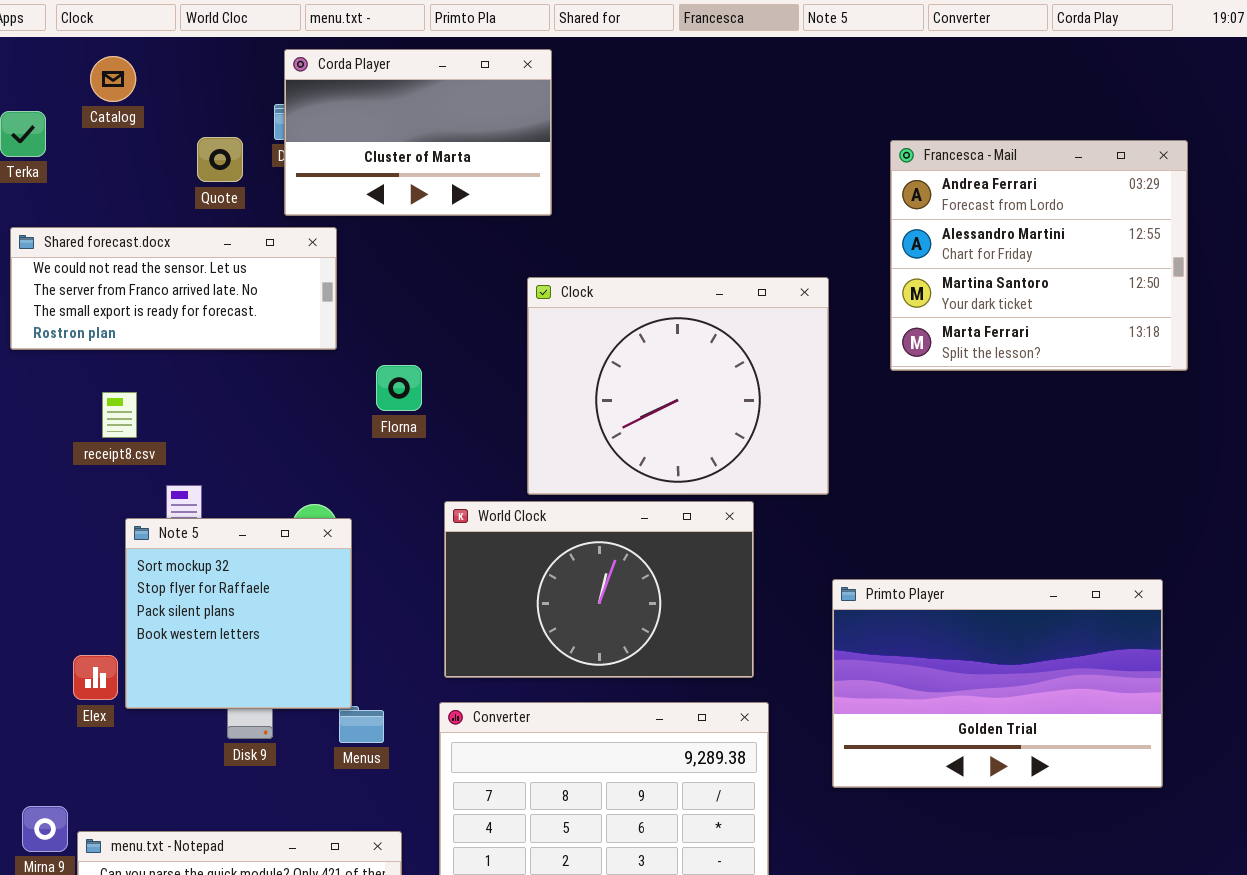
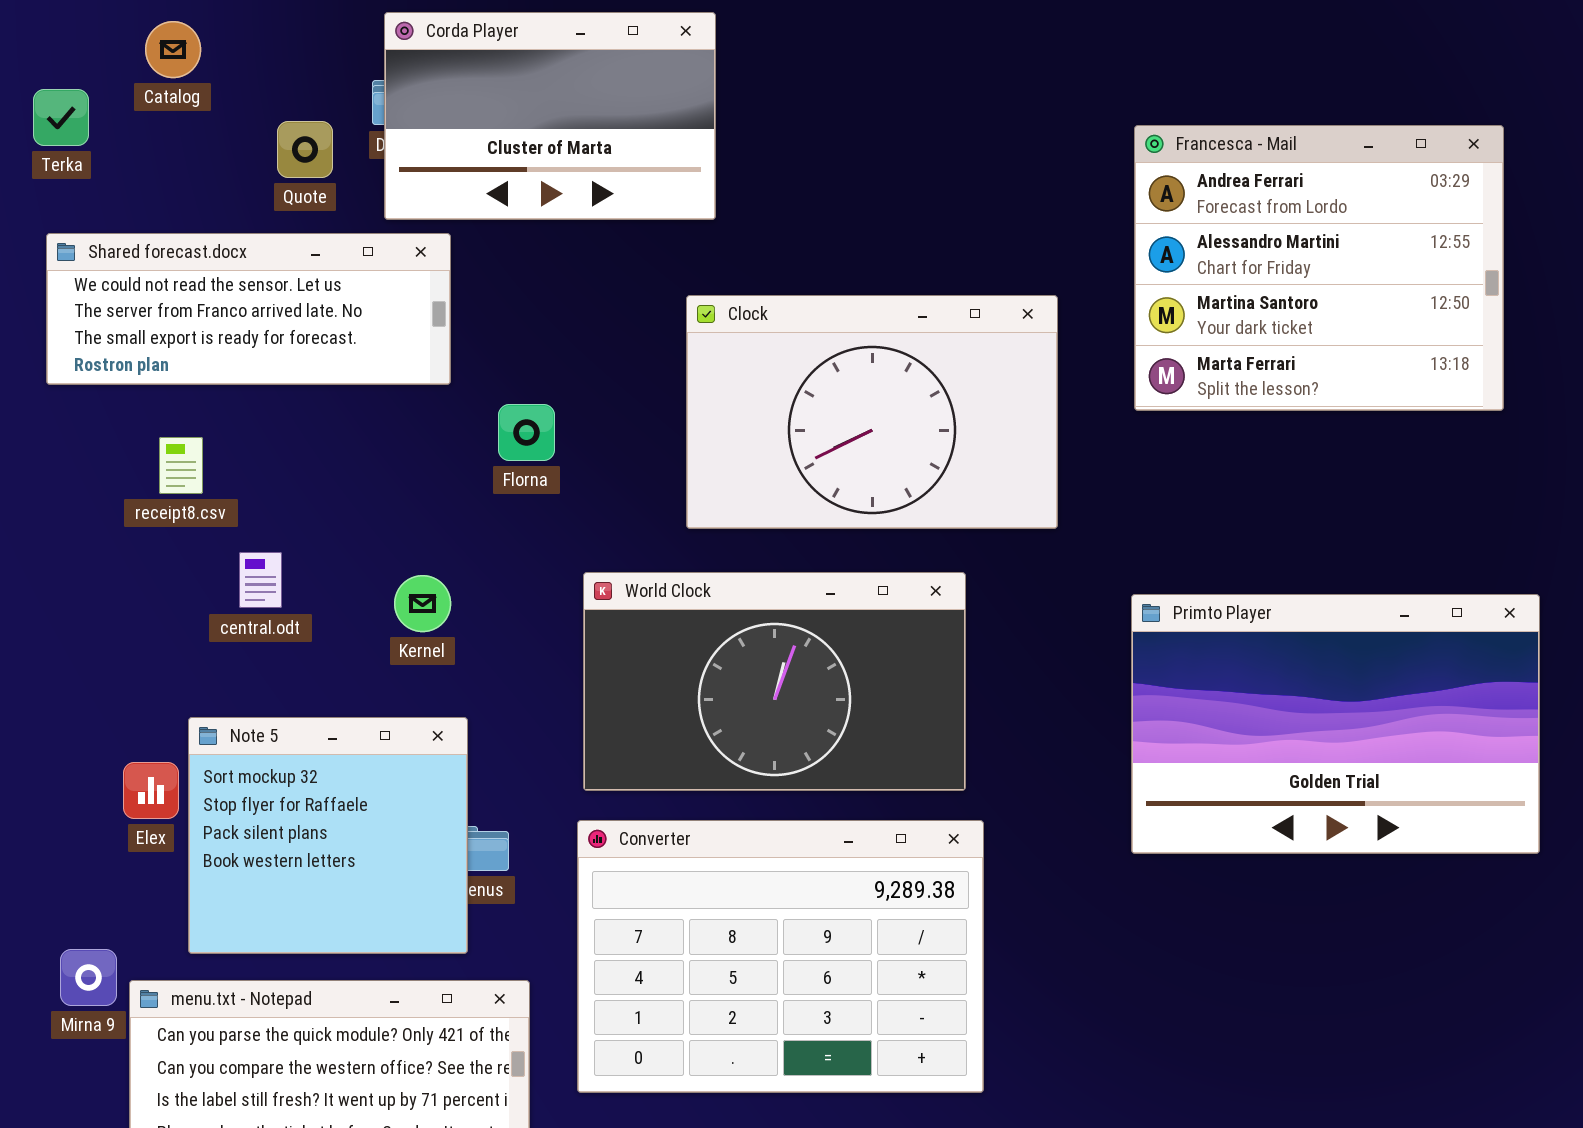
Clock: [527,277,829,495] -> [686,295,1058,529], resized
Note 5: [125,518,352,709] -> [188,717,468,954], moved
Primto Player: [832,579,1163,788] -> [1131,594,1540,854], moved

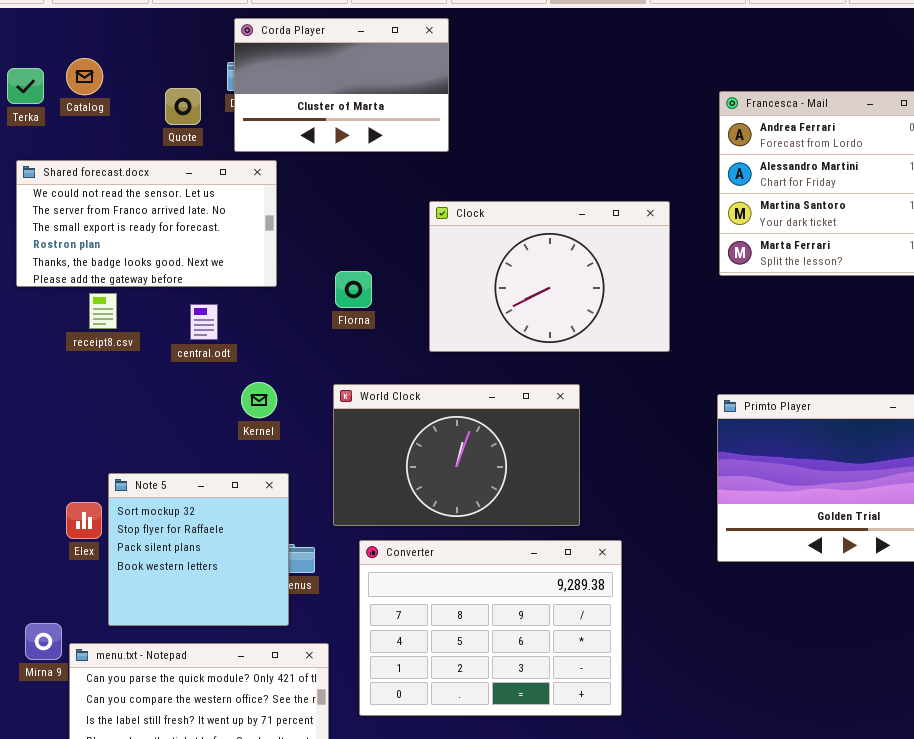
Catalog: [145,21,201,78] -> [66,58,103,95], moved
Shared forecast.docx: [46,233,451,385] -> [16,160,277,287], resized
Florna: [498,404,555,461] -> [335,271,372,308], moved
central.odt: [239,552,282,608] -> [190,304,218,340], moved
World Clock: [583,572,966,791] -> [333,384,580,526], moved

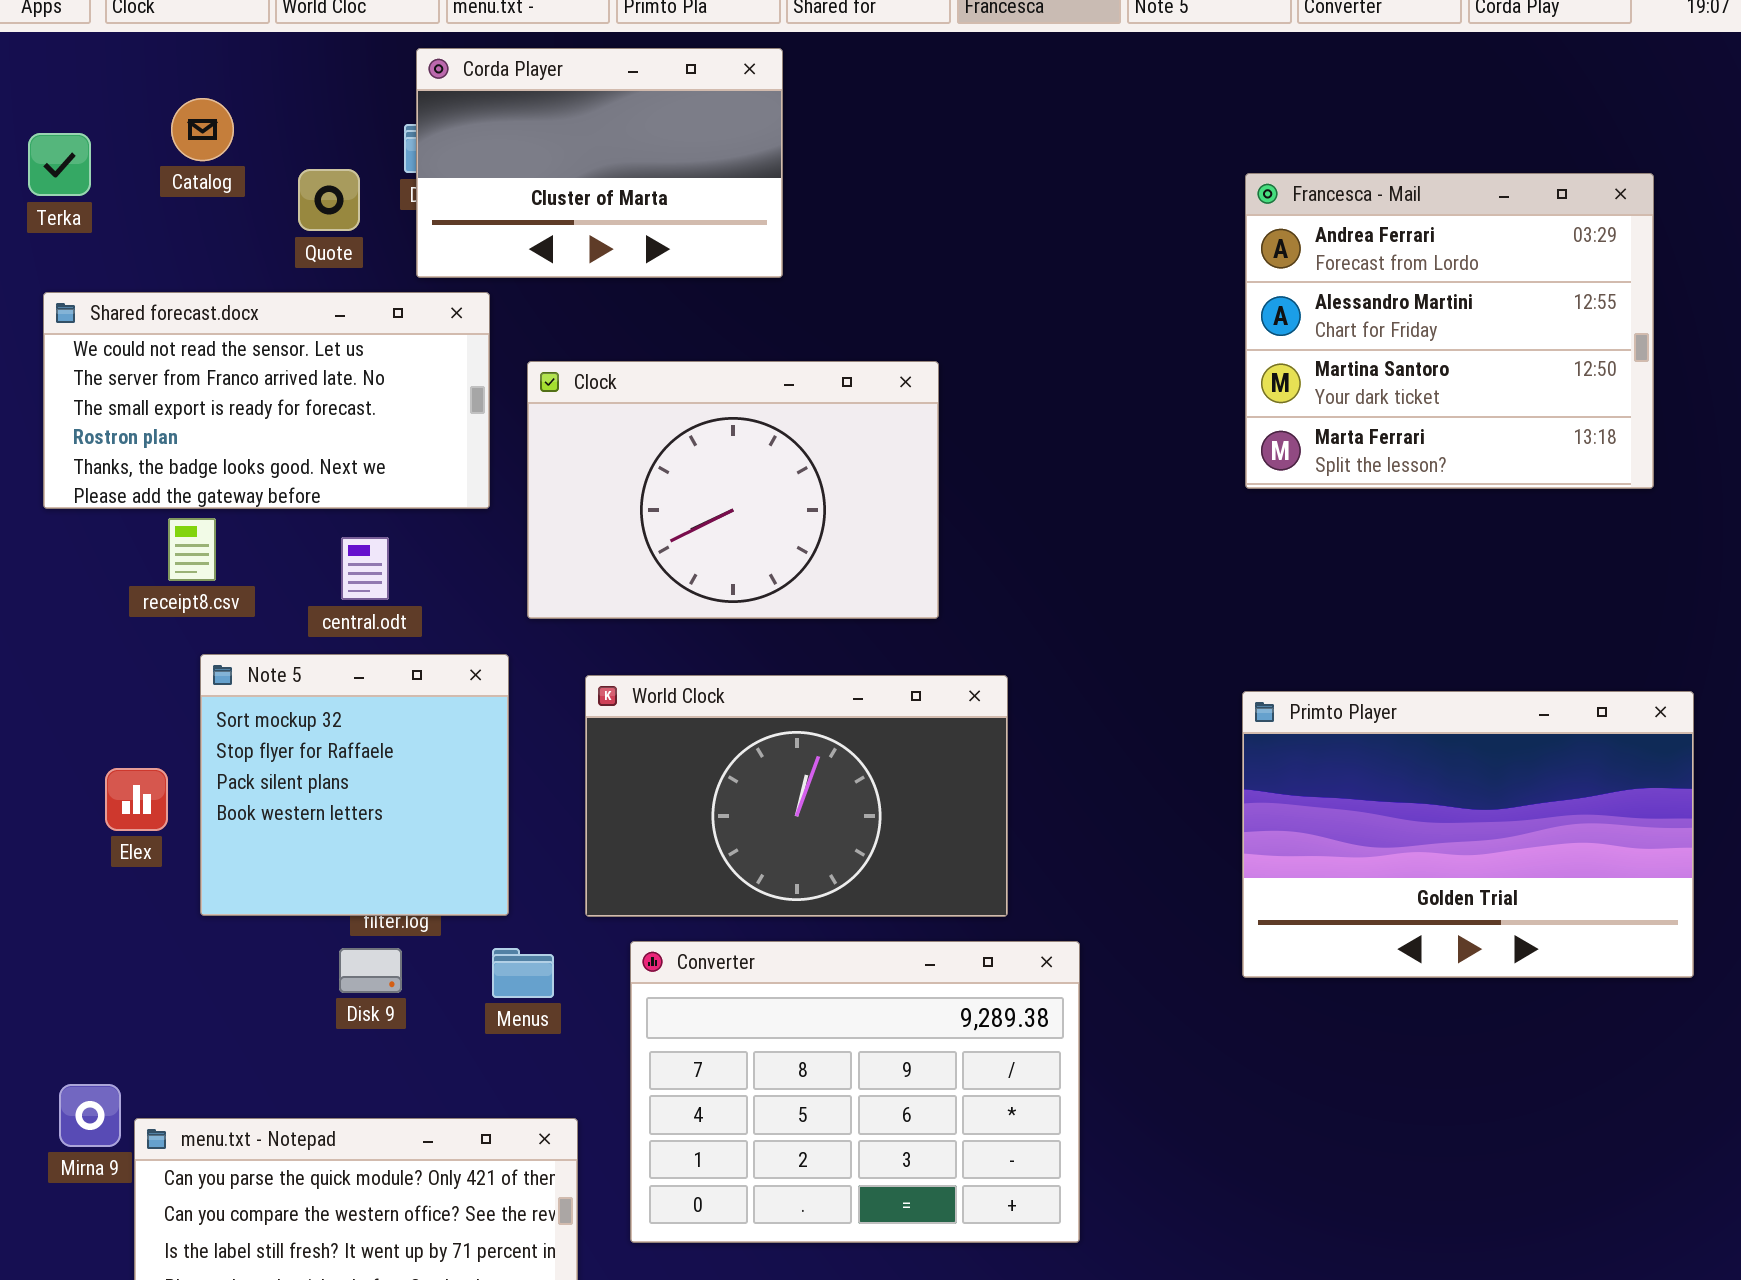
Catalog: [66,58,103,95] -> [171,98,234,161], moved
Clock: [429,201,670,352] -> [527,361,939,619], moved
Note 5: [108,473,289,626] -> [200,654,509,916], moved
Elex: [66,502,102,539] -> [105,768,168,831], moved

